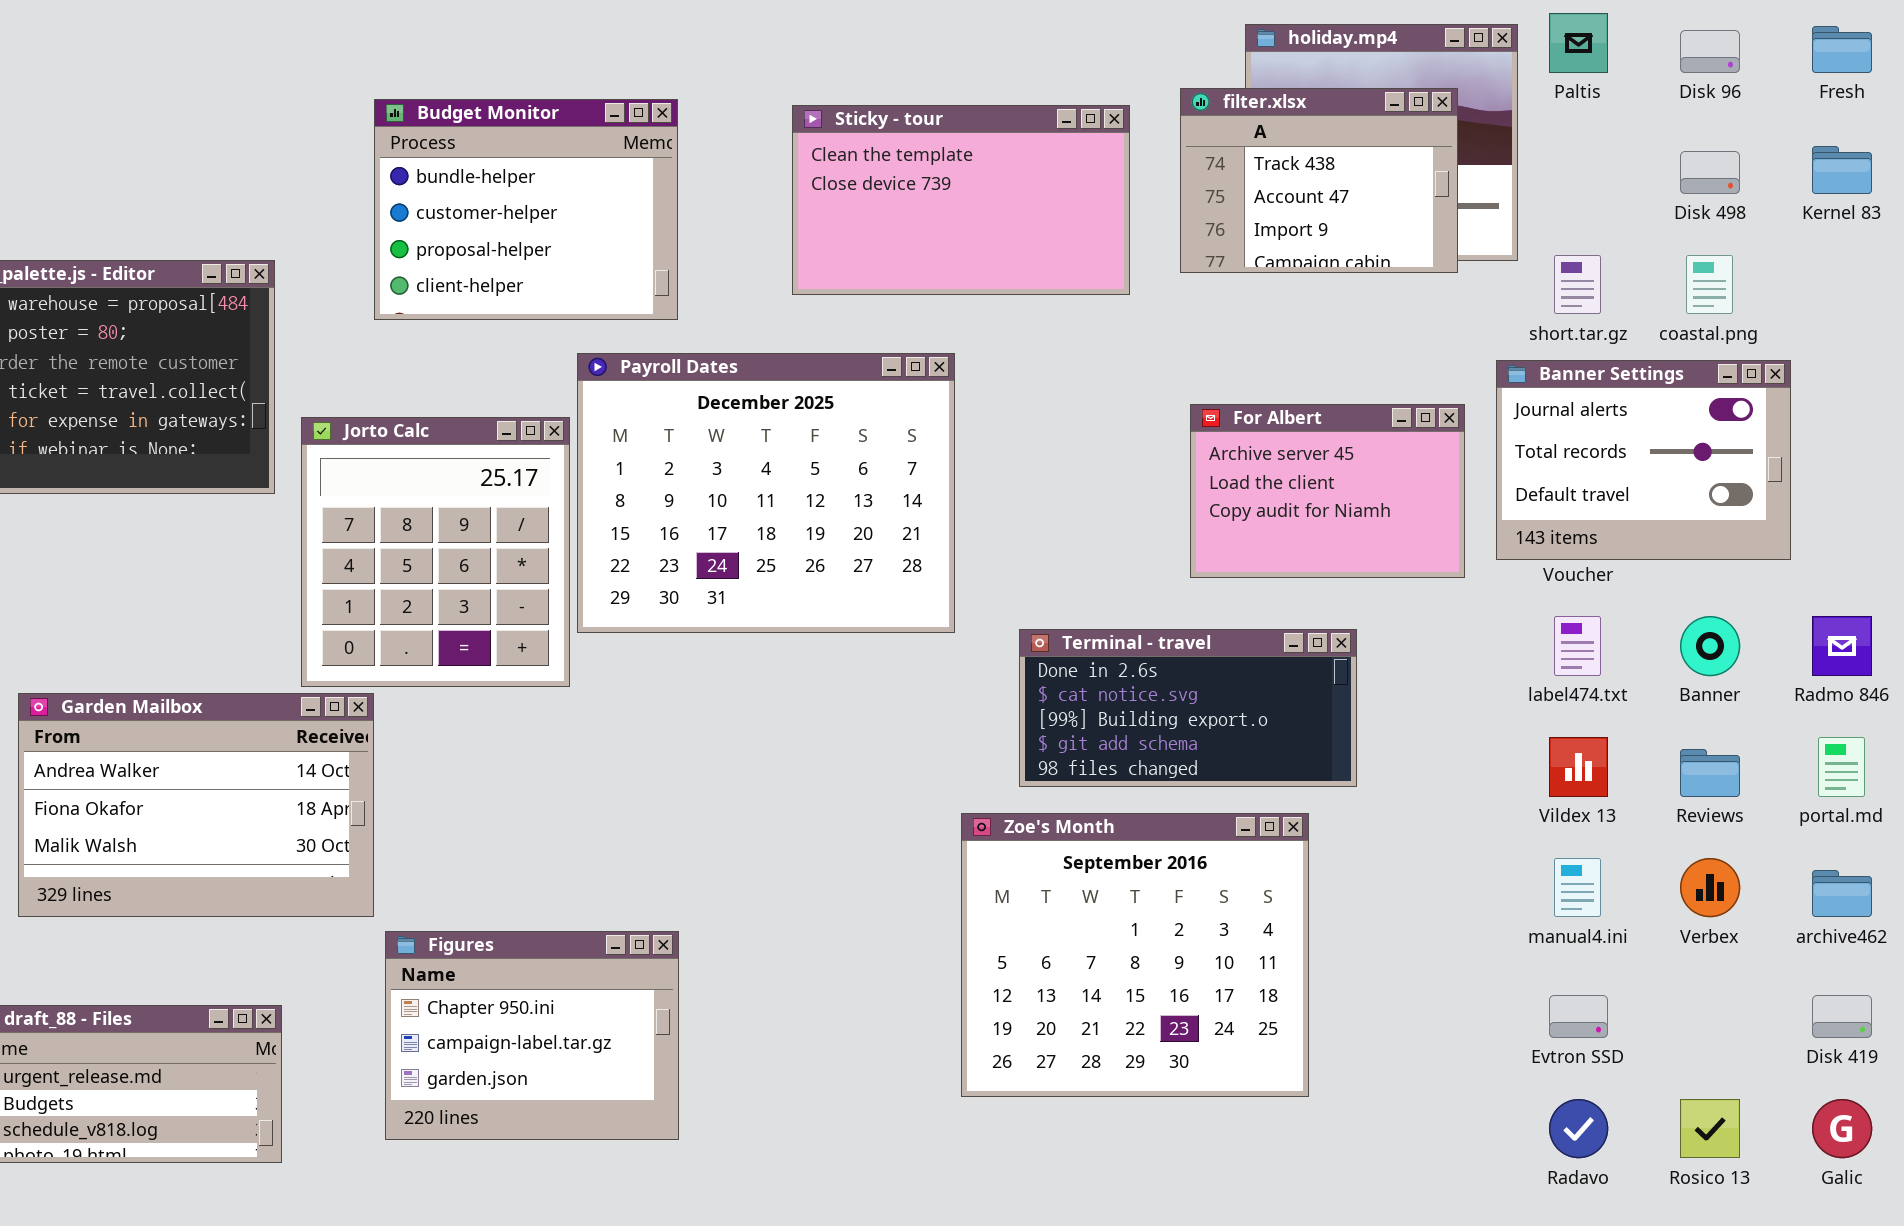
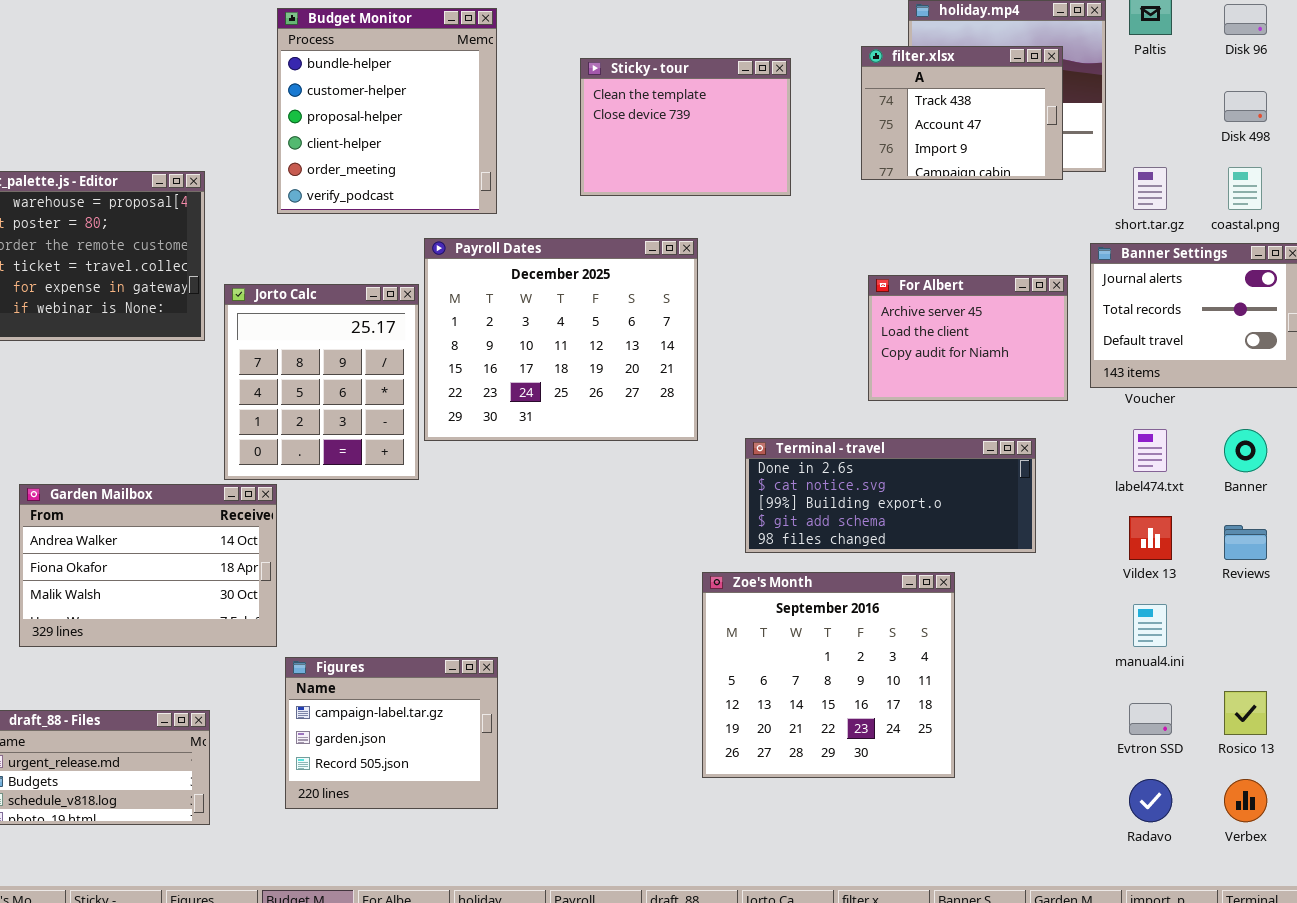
Budget Monitor: [374,99,678,320] -> [277,8,497,214], resized
Sticky - tour: [792,105,1130,295] -> [580,58,791,196], resized
Terminal - travel: [1019,629,1357,787] -> [745,438,1036,553], resized
Verbex: [1680,858,1740,917] -> [1224,779,1267,822], moved
Figures: [385,931,679,1140] -> [285,657,498,809], scrolled down 1 row
Rosico 13: [1680,1099,1740,1158] -> [1224,691,1267,735], moved

